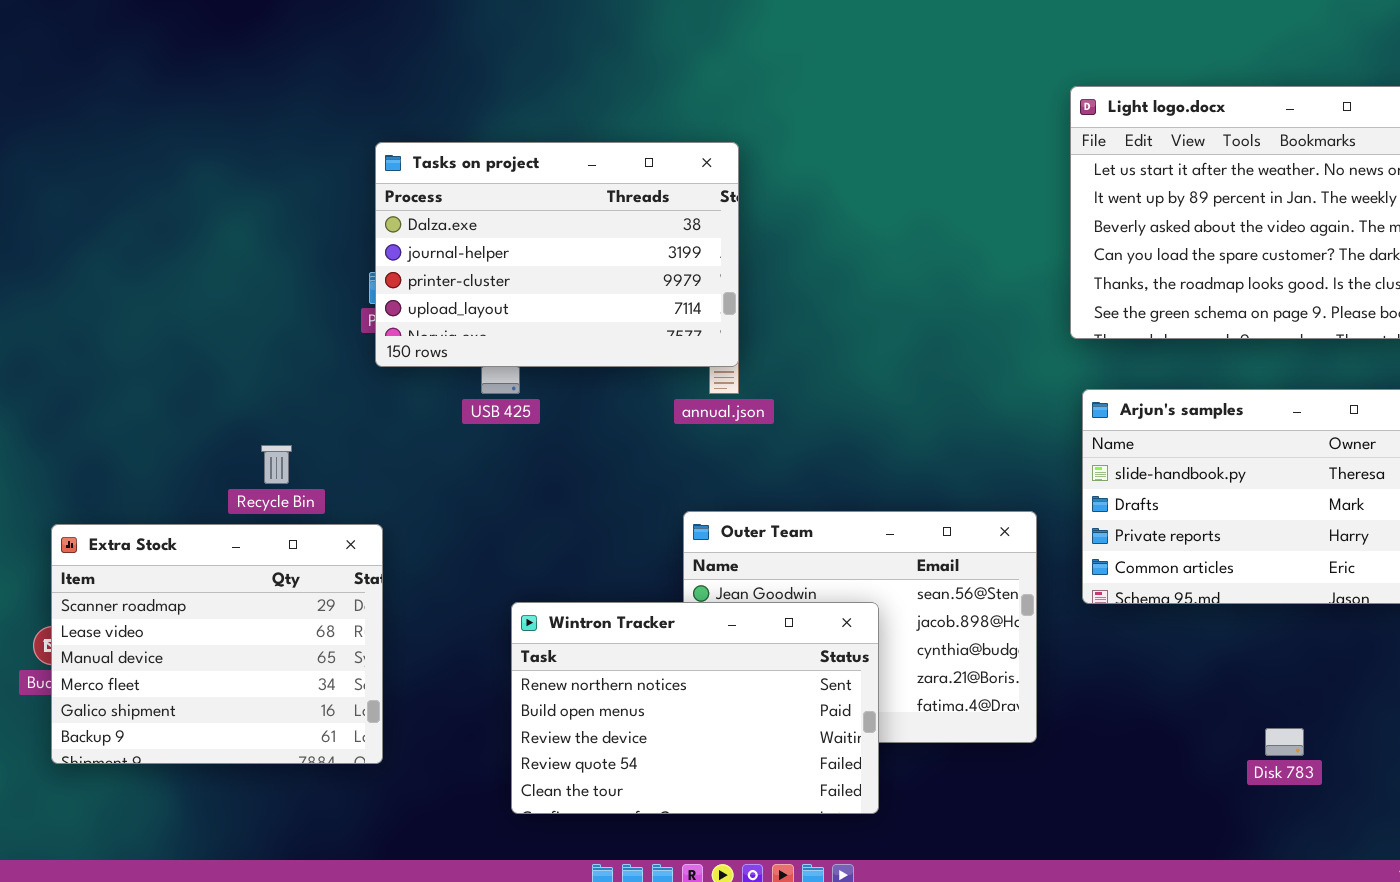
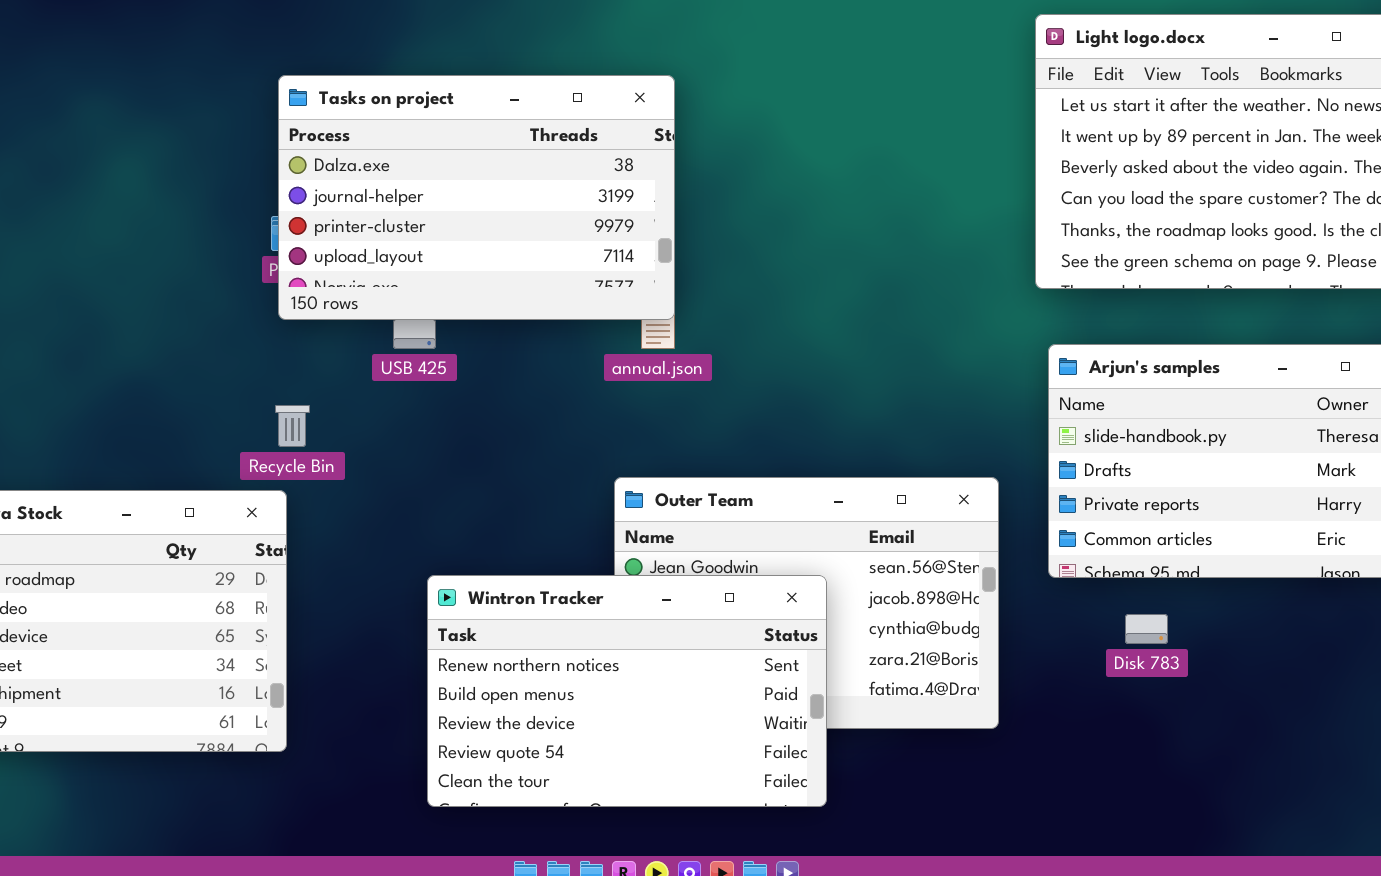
Recycle Bin: [261,445,292,484] -> [275,405,310,447], moved
Disk 783: [1265,728,1304,756] -> [1125,614,1168,644], moved

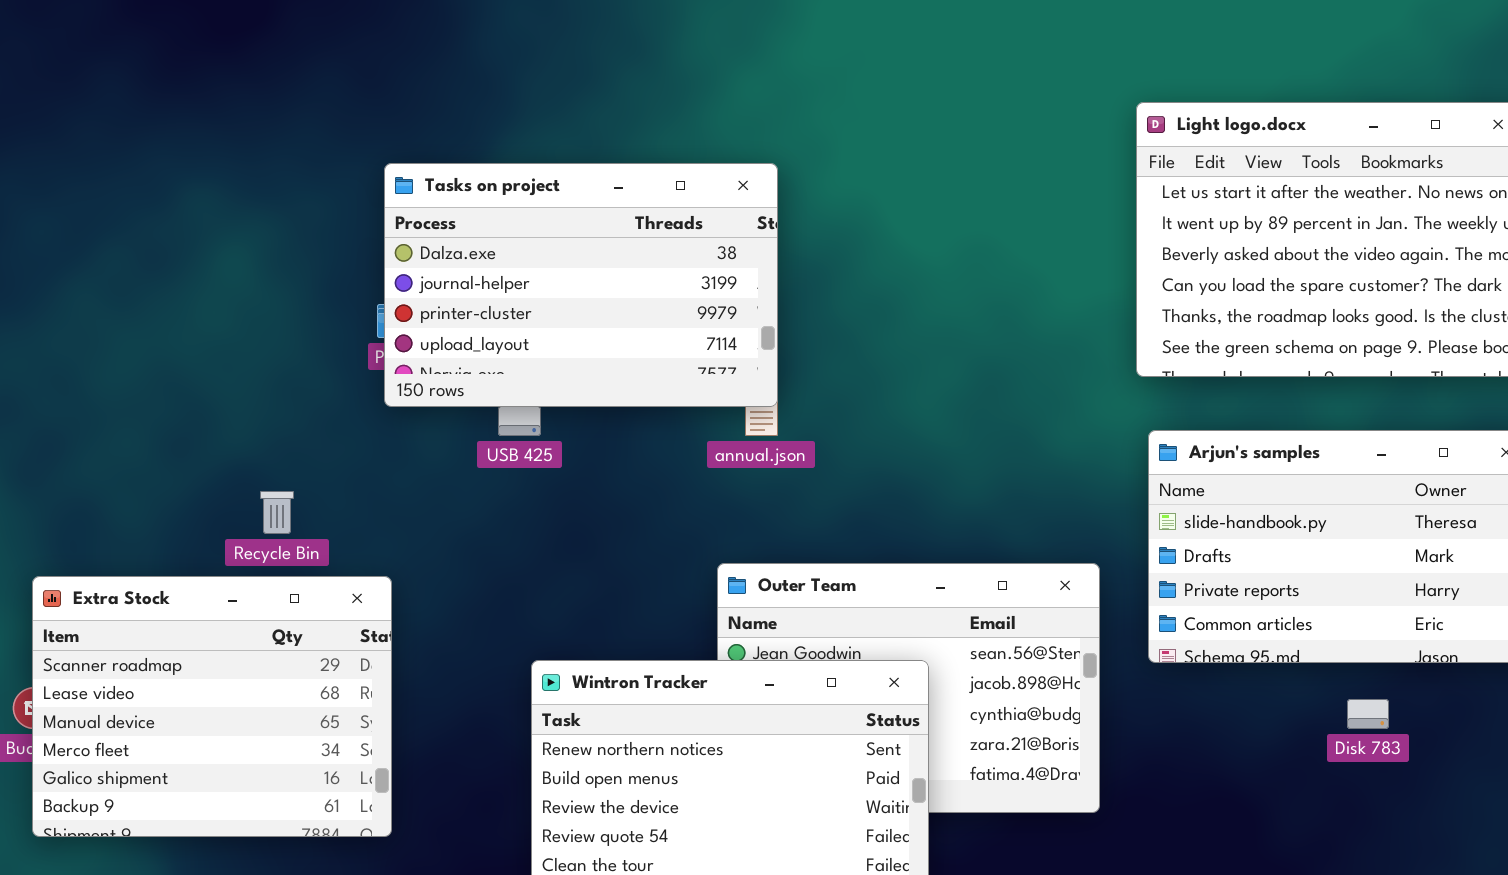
Recycle Bin: [275,405,310,447] -> [260,491,294,534], moved
Disk 783: [1125,614,1168,644] -> [1347,699,1389,729], moved

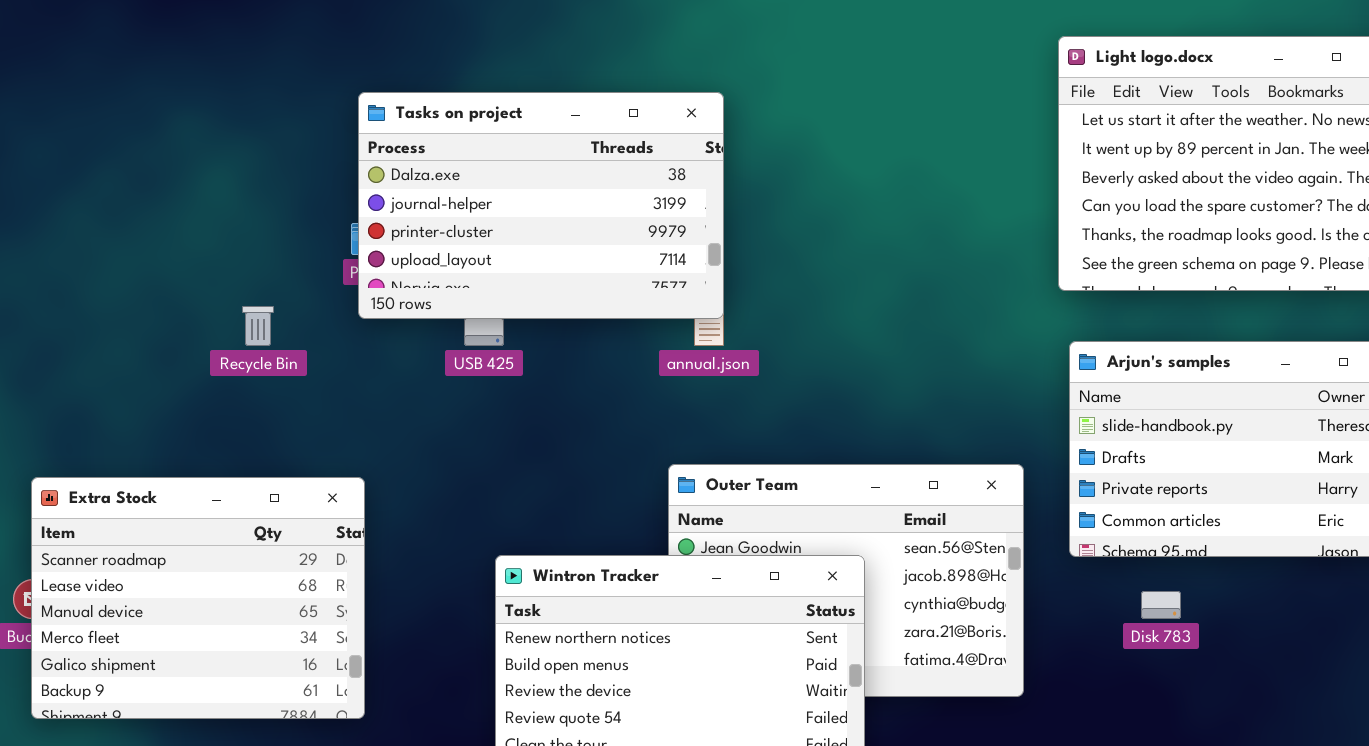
Recycle Bin: [260,491,294,534] -> [242,306,274,346], moved
Disk 783: [1347,699,1389,729] -> [1141,591,1181,619], moved

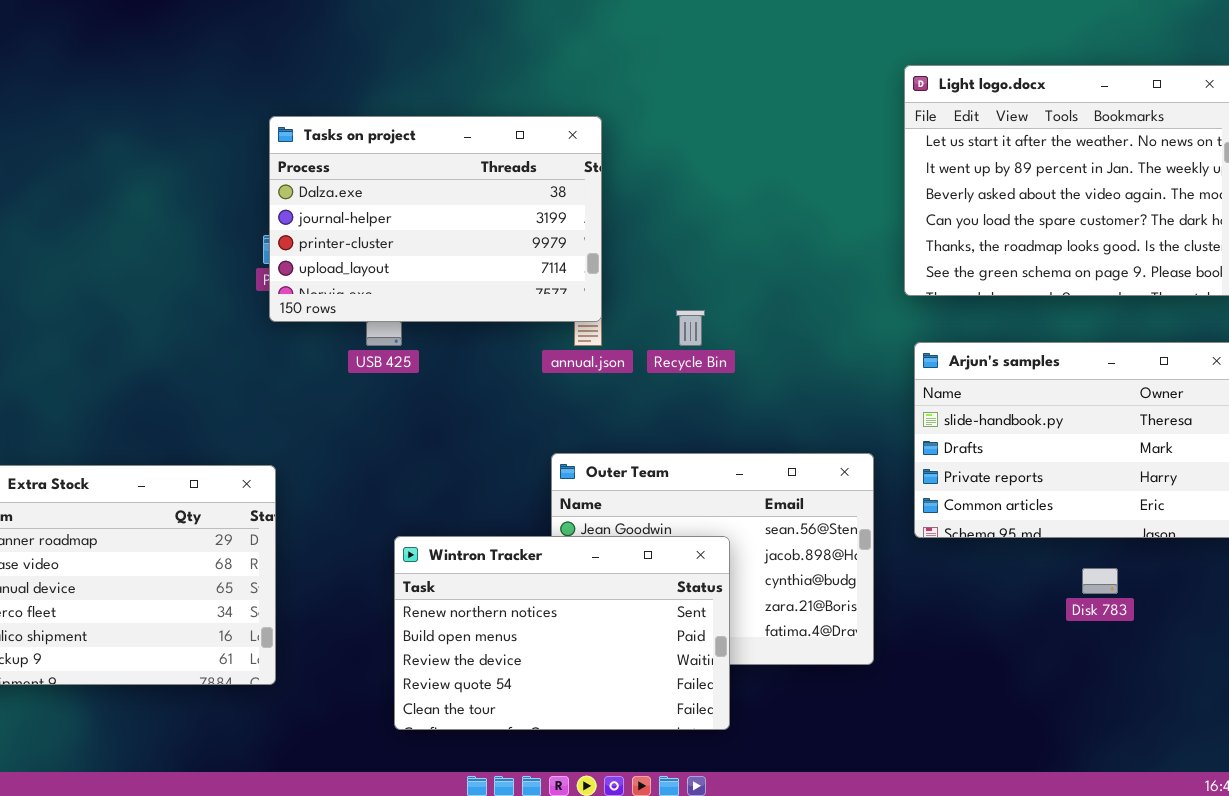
Recycle Bin: [242,306,274,346] -> [676,310,705,346], moved
Disk 783: [1141,591,1181,619] -> [1082,568,1118,594], moved

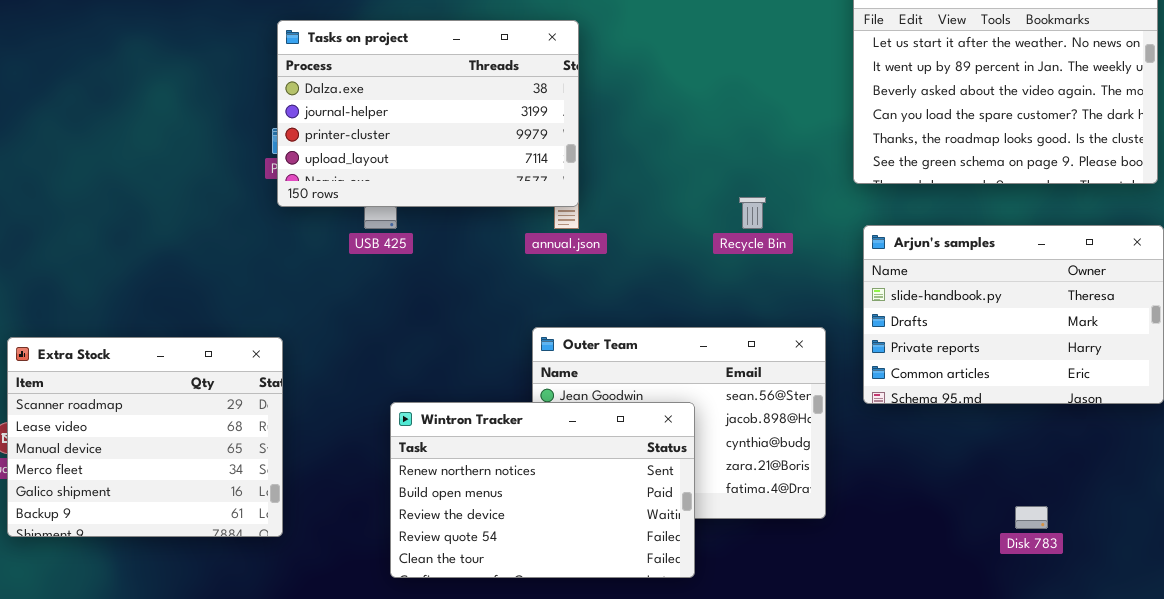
Recycle Bin: [676,310,705,346] -> [739,197,766,229], moved
Disk 783: [1082,568,1118,594] -> [1015,506,1048,529], moved

